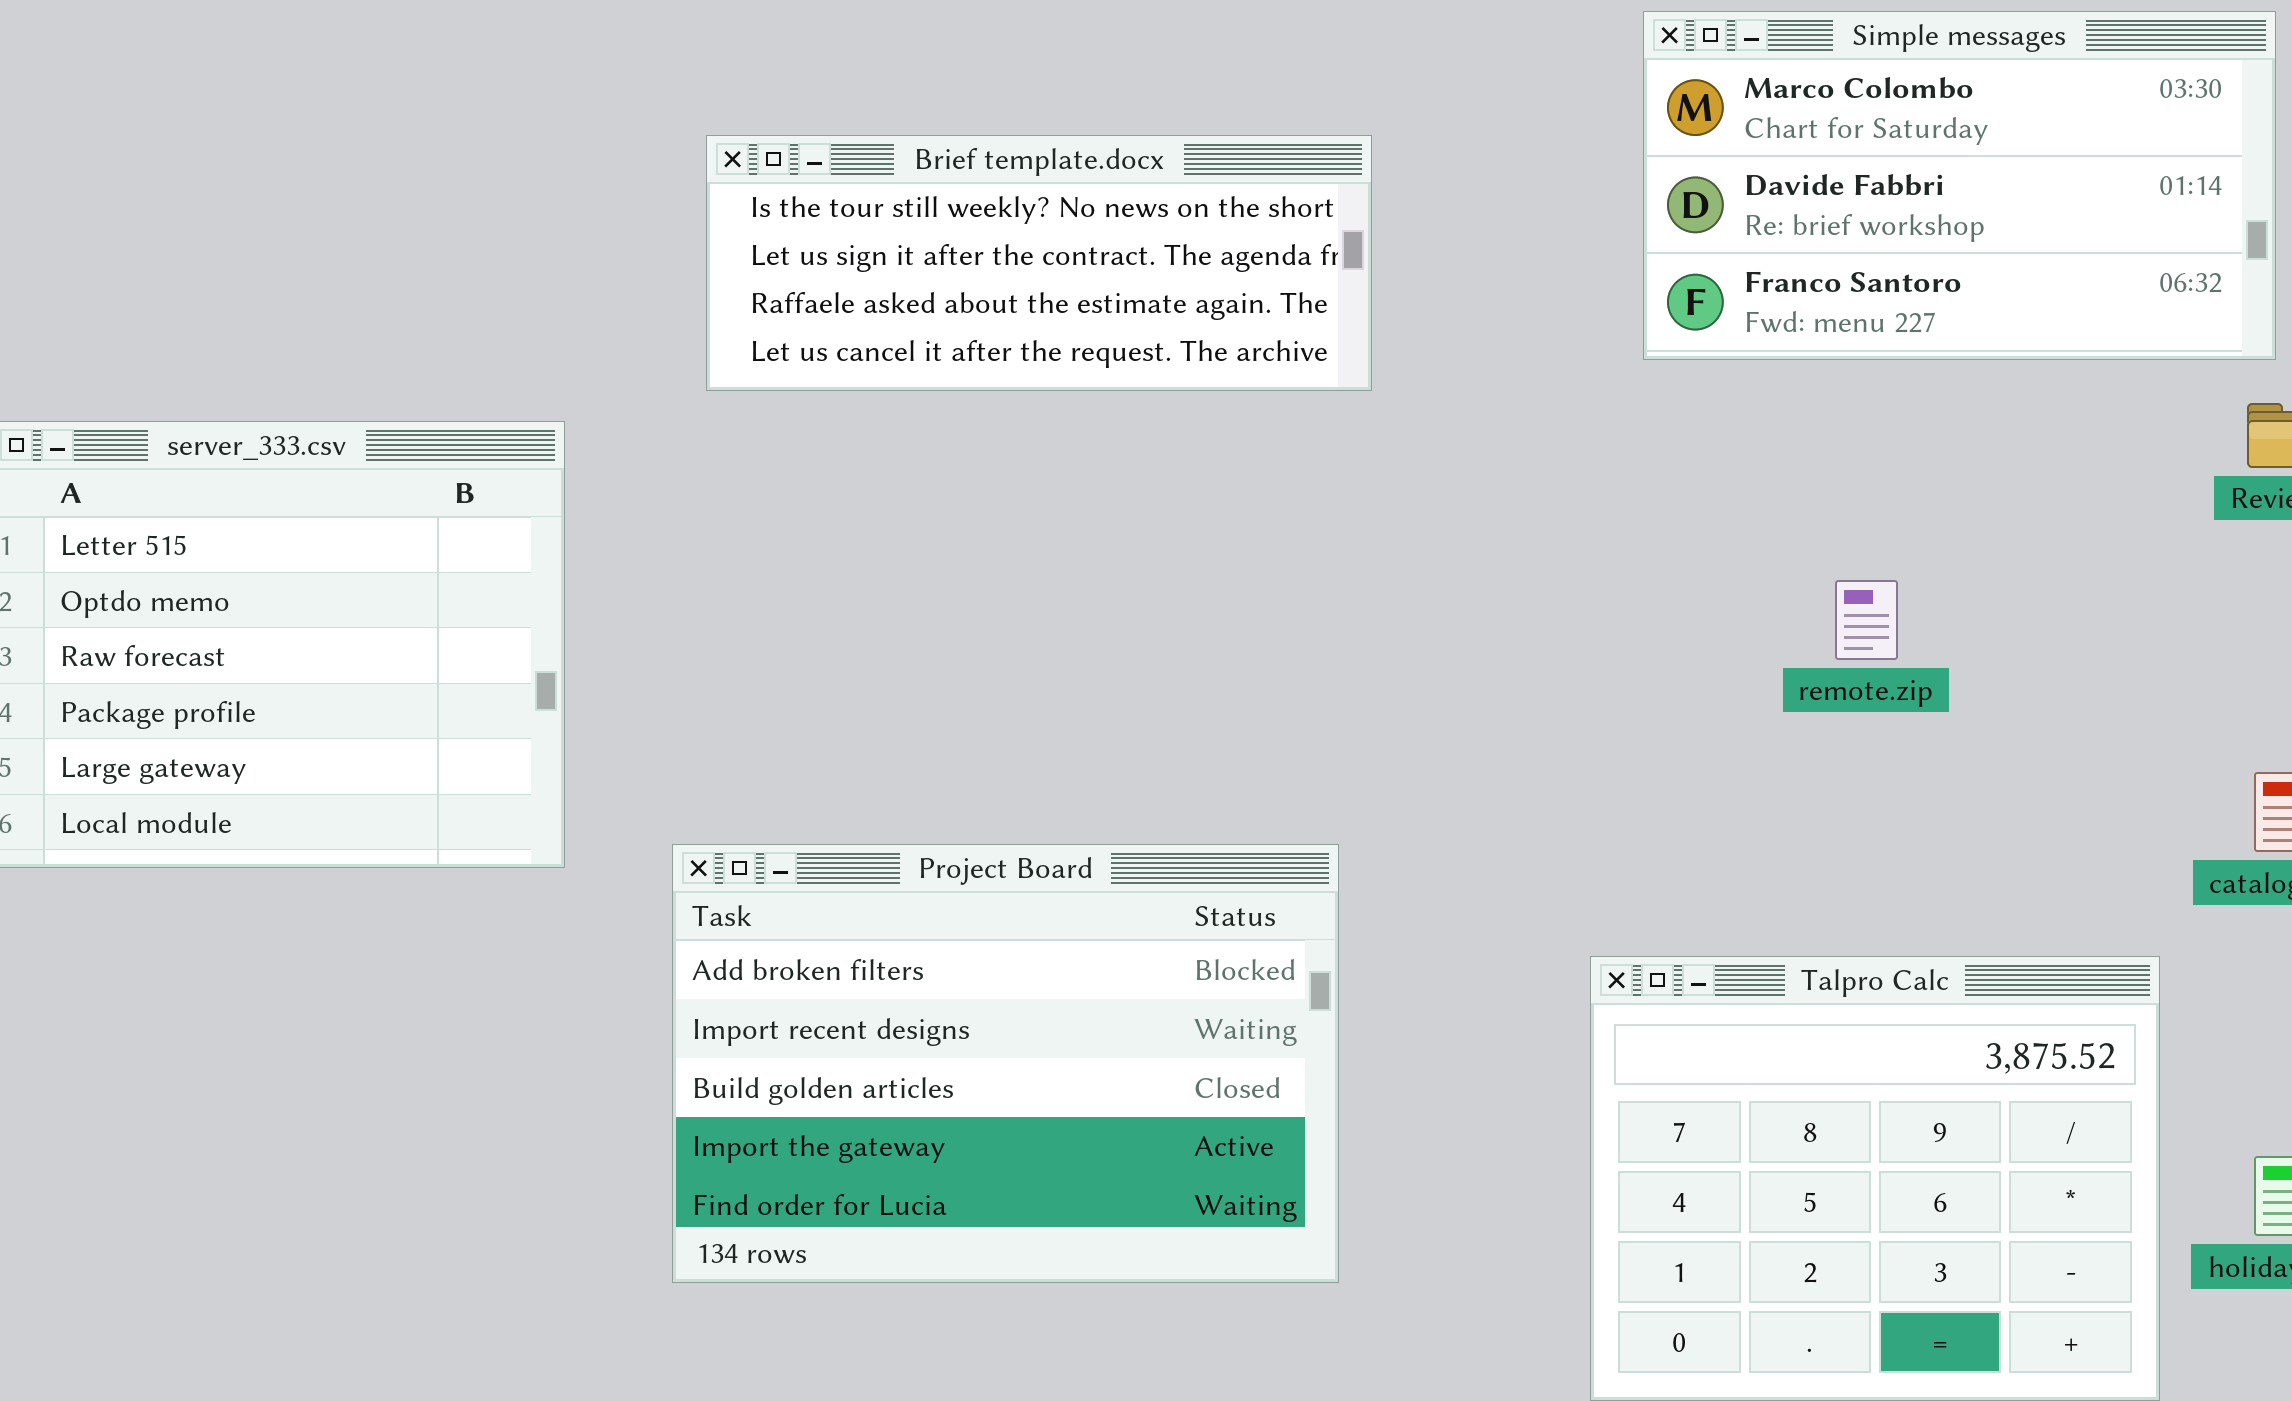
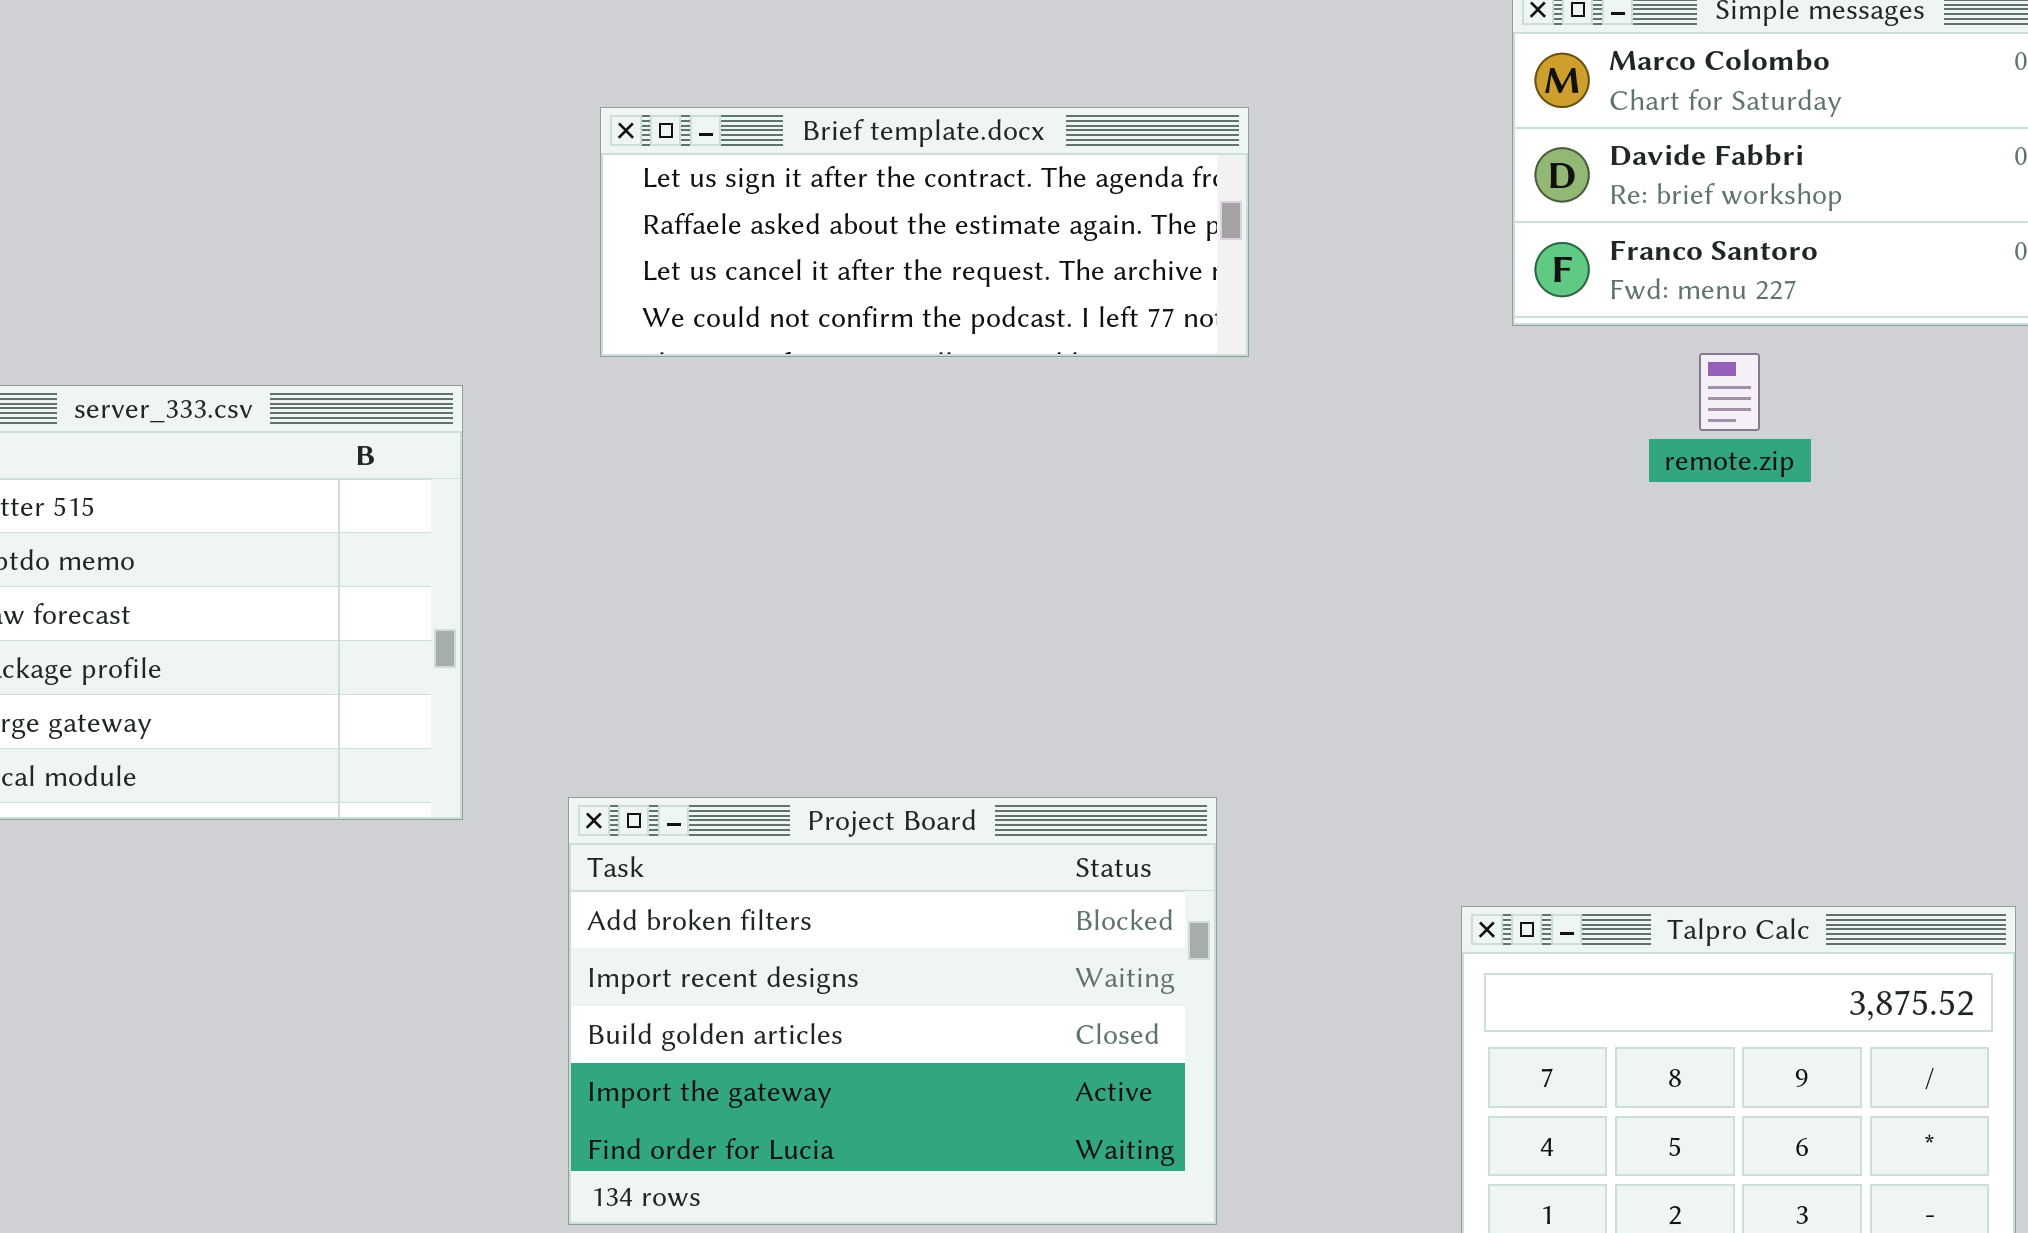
Brief template.docx: [706,135,1372,391] -> [600,107,1249,357], scrolled down 1 row
remote.zip: [1835,580,1898,660] -> [1699,353,1760,431], moved

